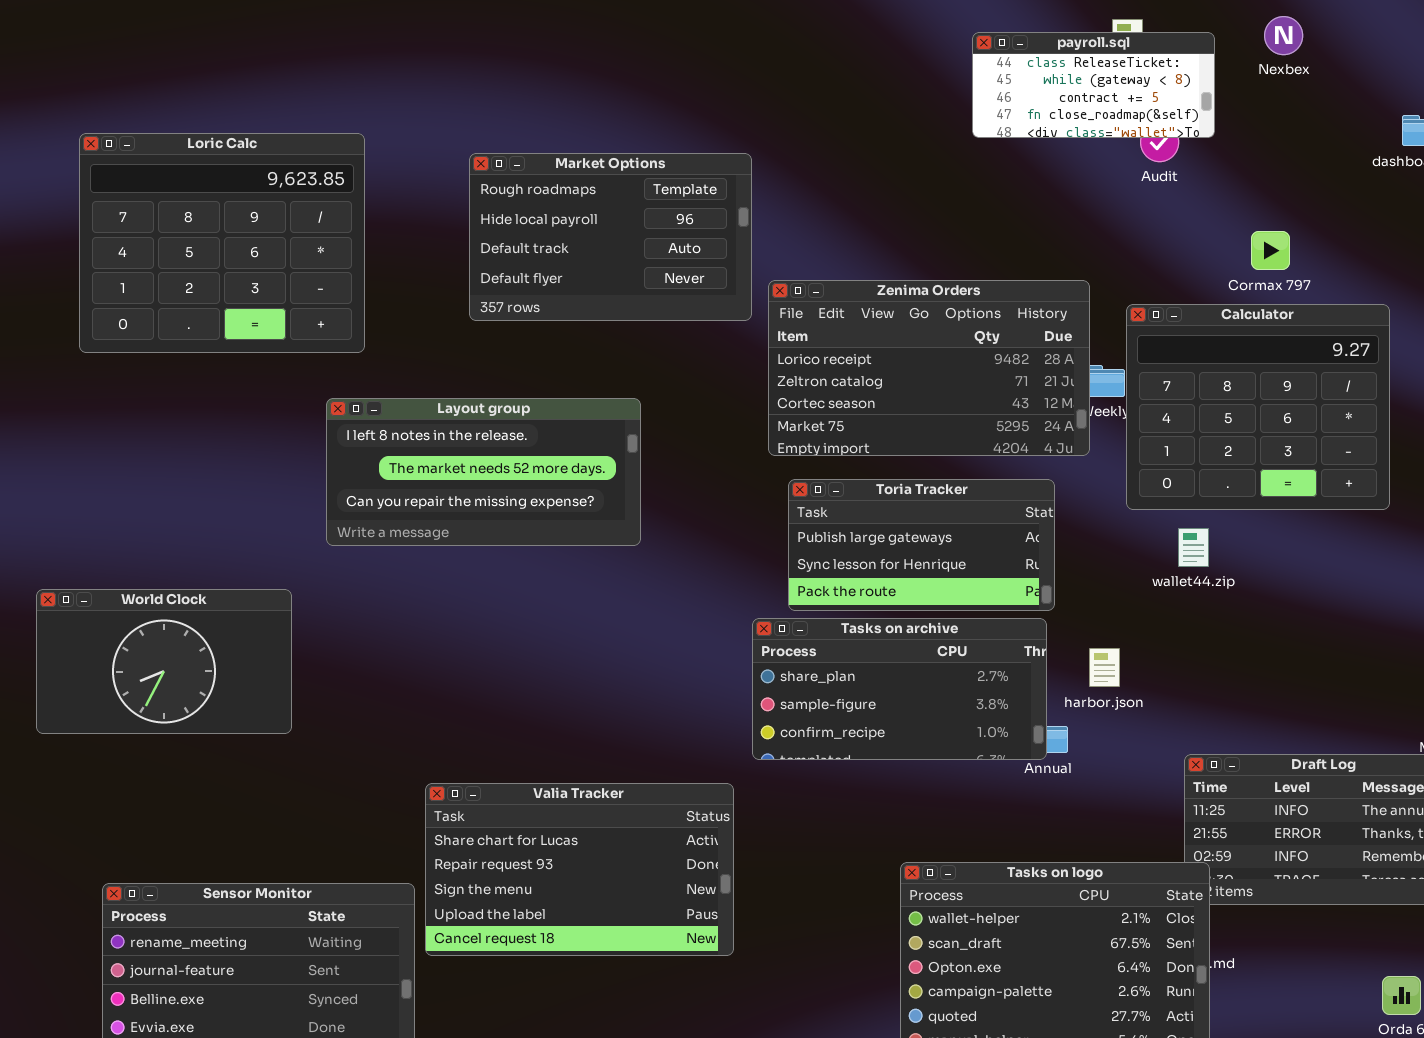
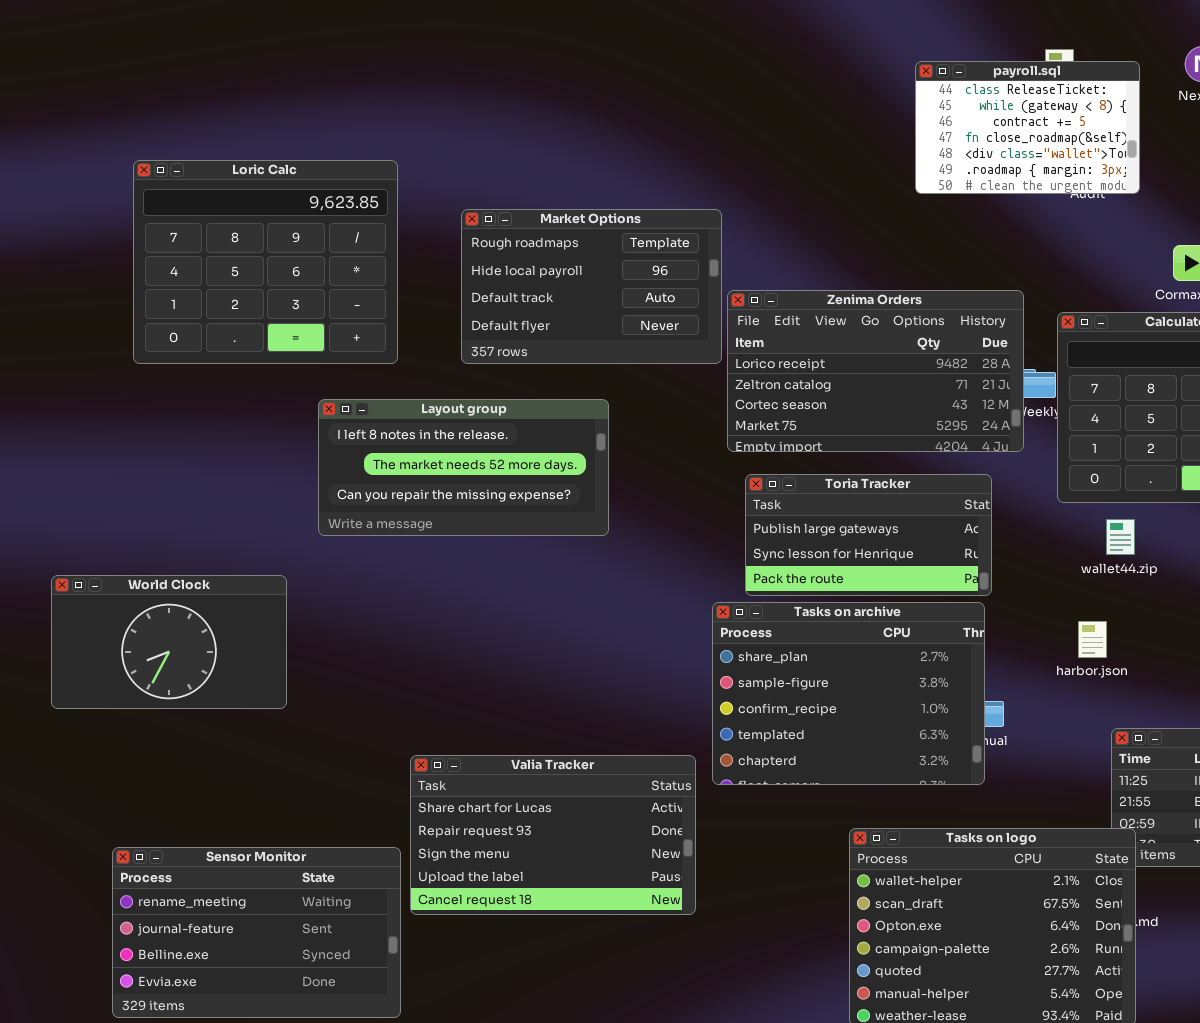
payroll.sql: [972,32,1215,138] -> [915,61,1140,194], resized
Loric Calc: [79,133,365,353] -> [133,160,398,364], moved
Market Options: [469,153,752,321] -> [461,209,722,364], moved
Tasks on archive: [752,618,1047,760] -> [712,602,985,785], resized
harbor.json: [1089,648,1120,687] -> [1078,621,1107,658], moved

